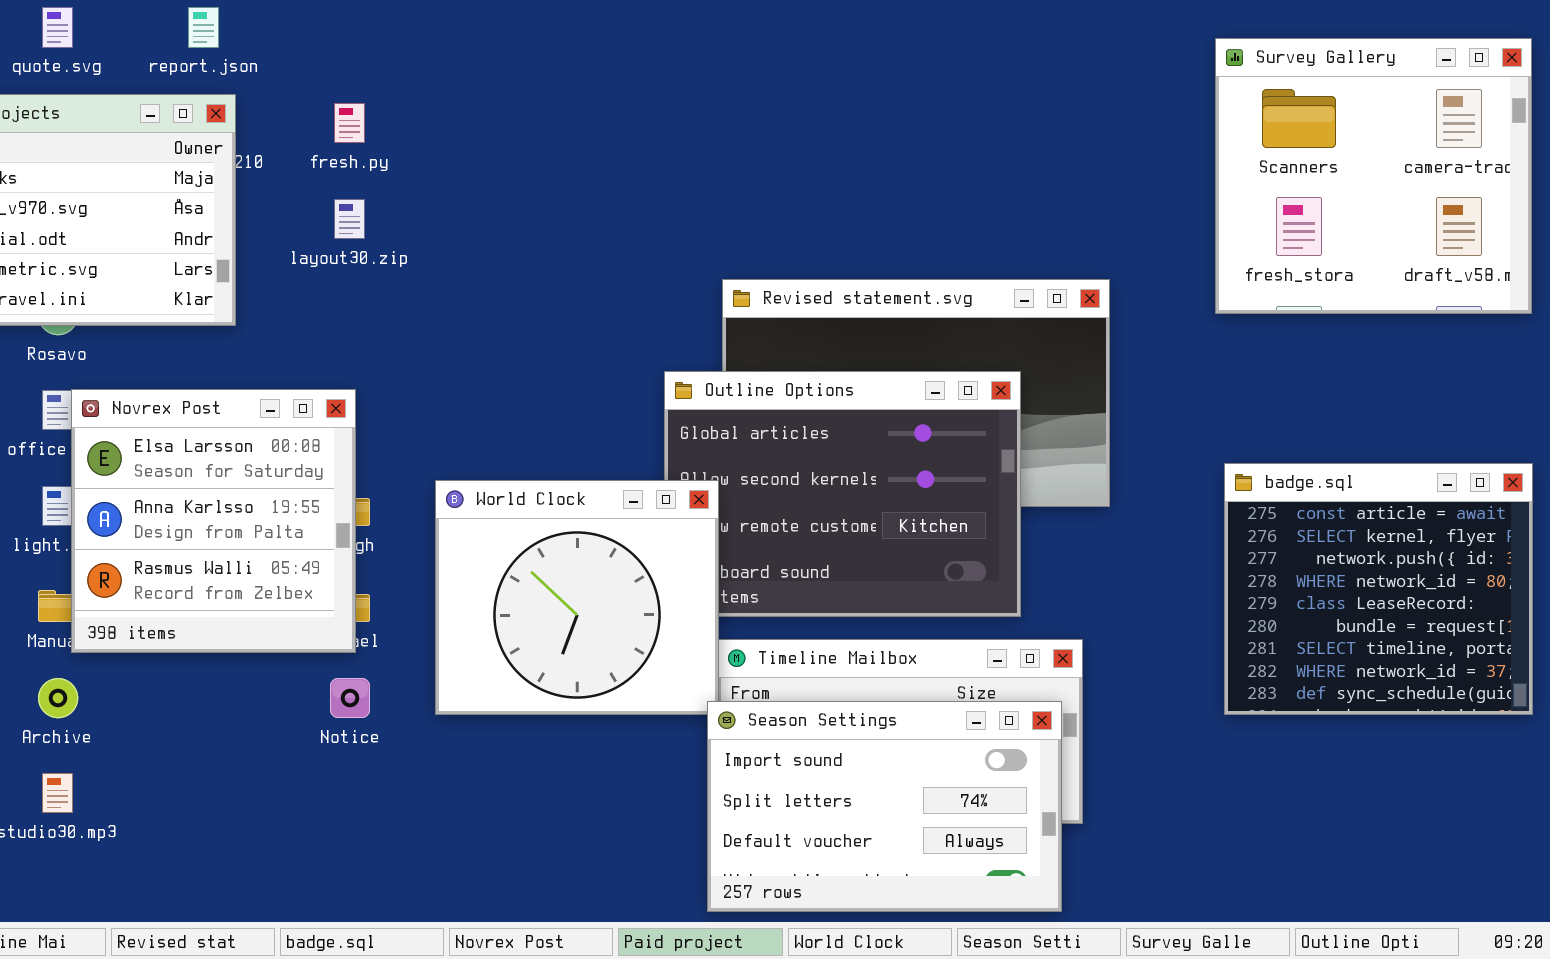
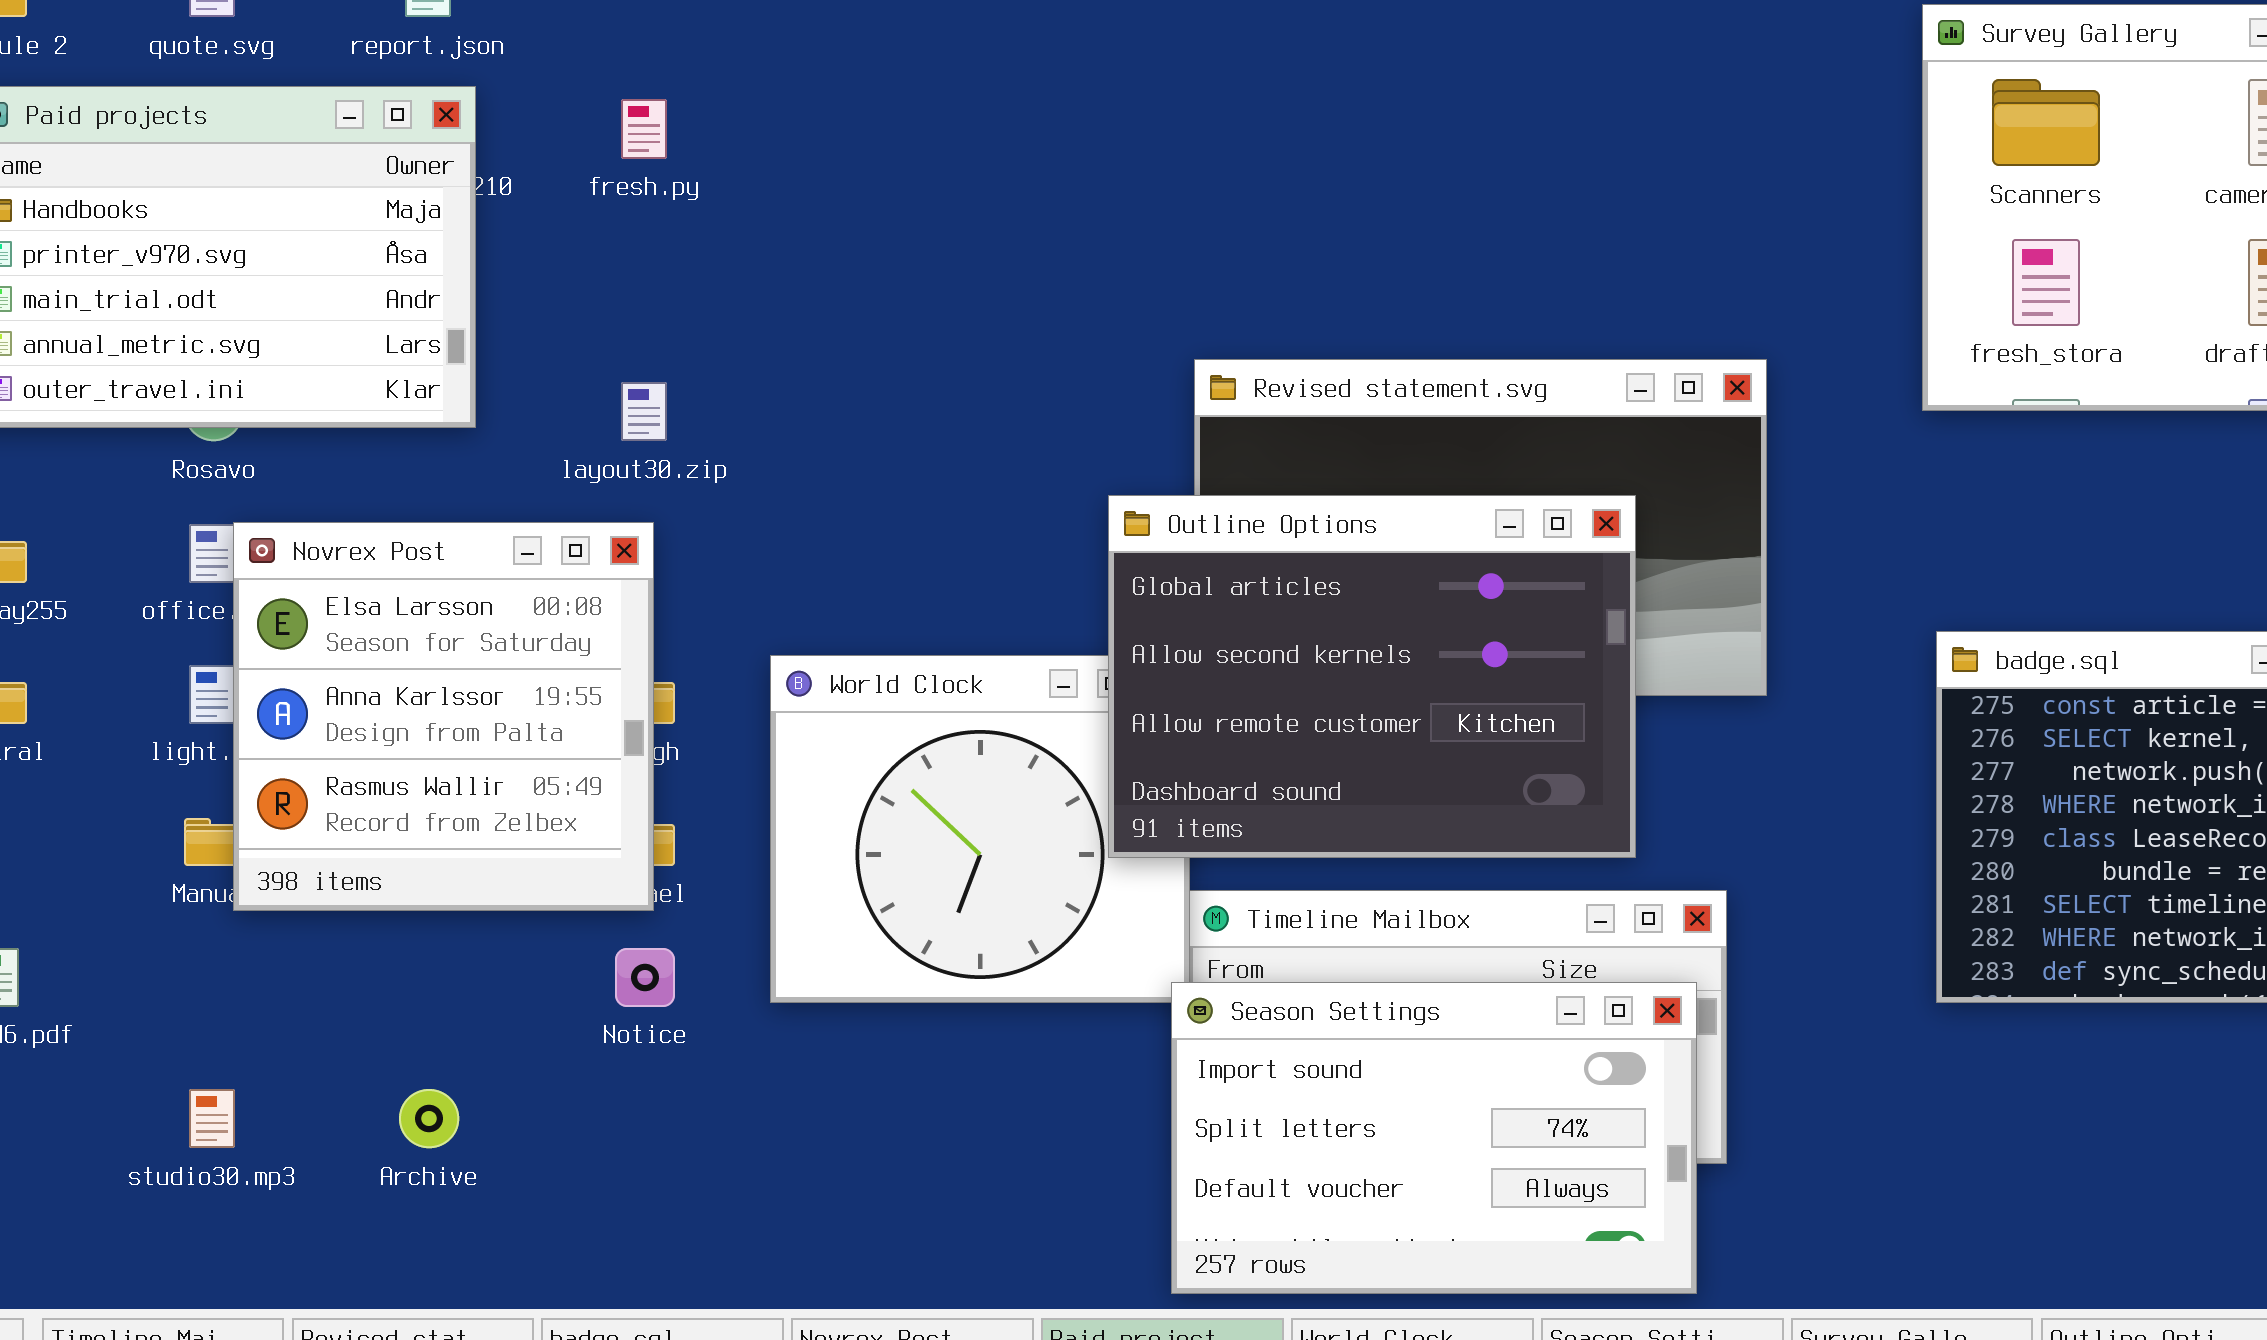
layout30.zip: [334,199,365,239] -> [621,382,667,441], moved
Outline Options: [664,371,1021,617] -> [1108,495,1636,858], raised
Archive: [38,678,78,718] -> [399,1089,459,1148], moved

